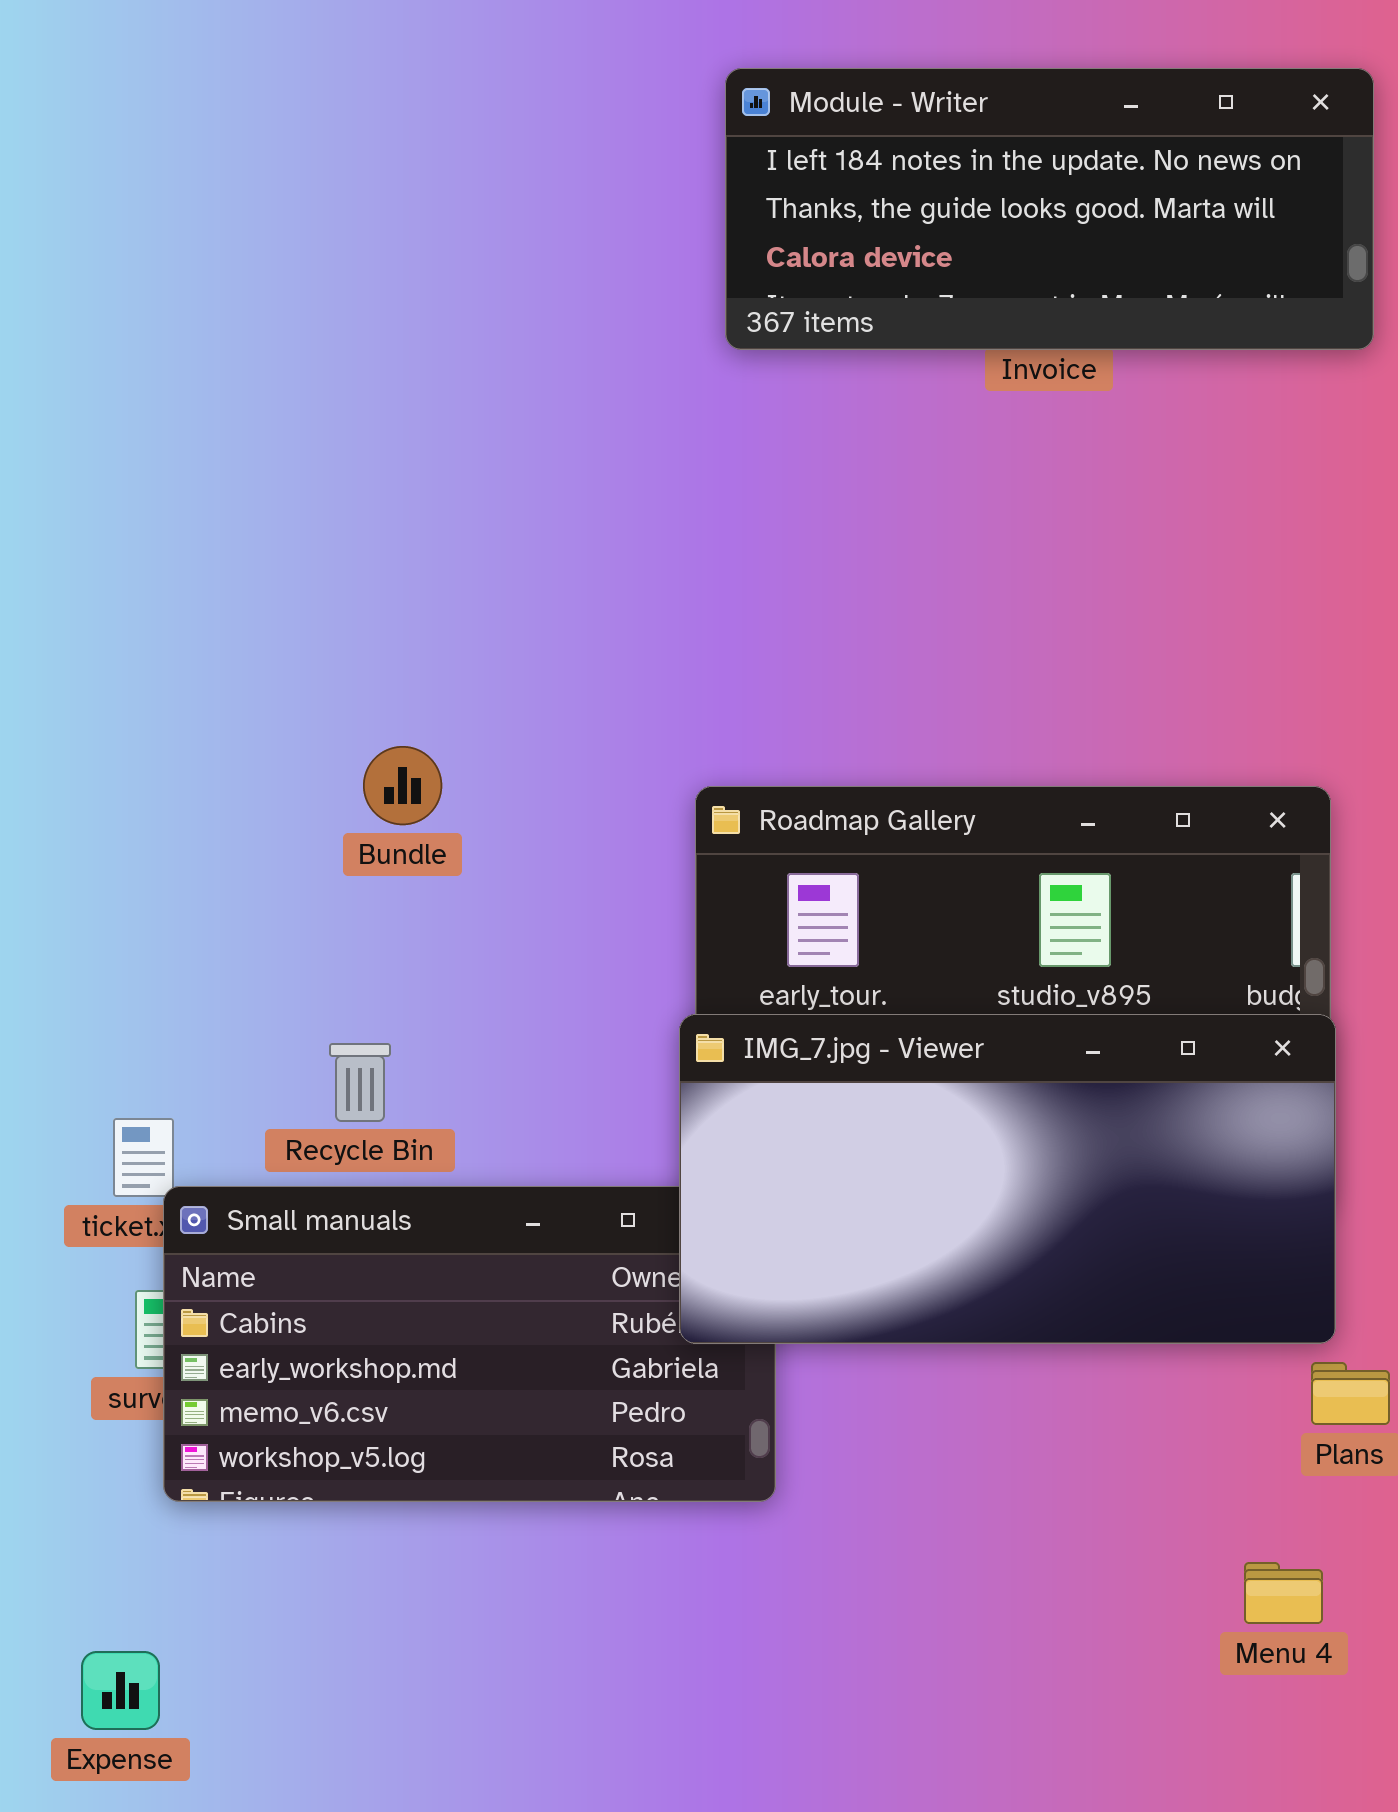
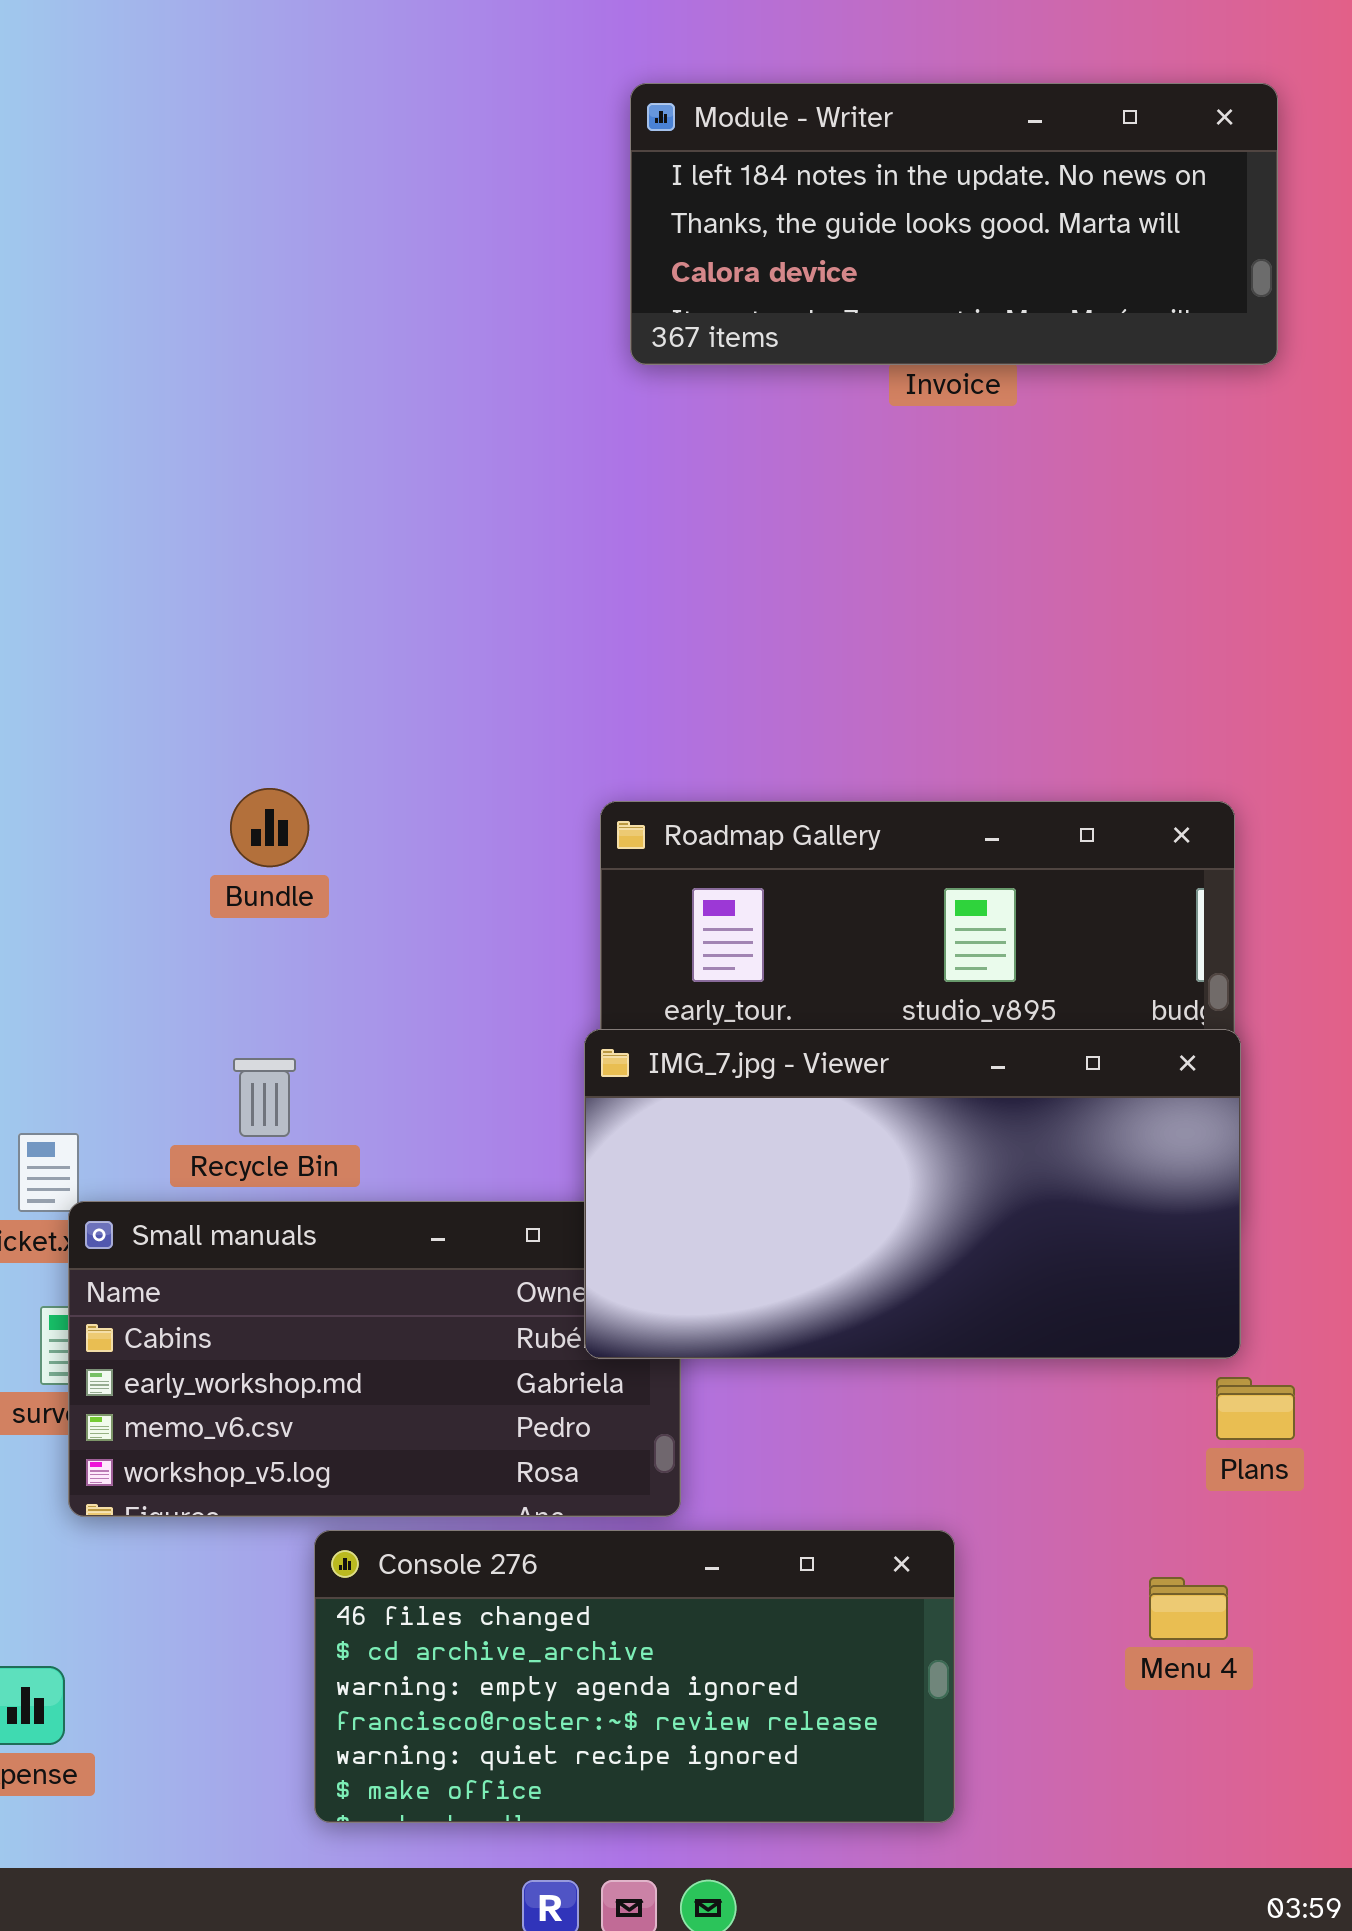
Bundle: [363,746,442,825] -> [230,788,309,867], moved
Console 276: none -> [314,1530,955,1823], opened

